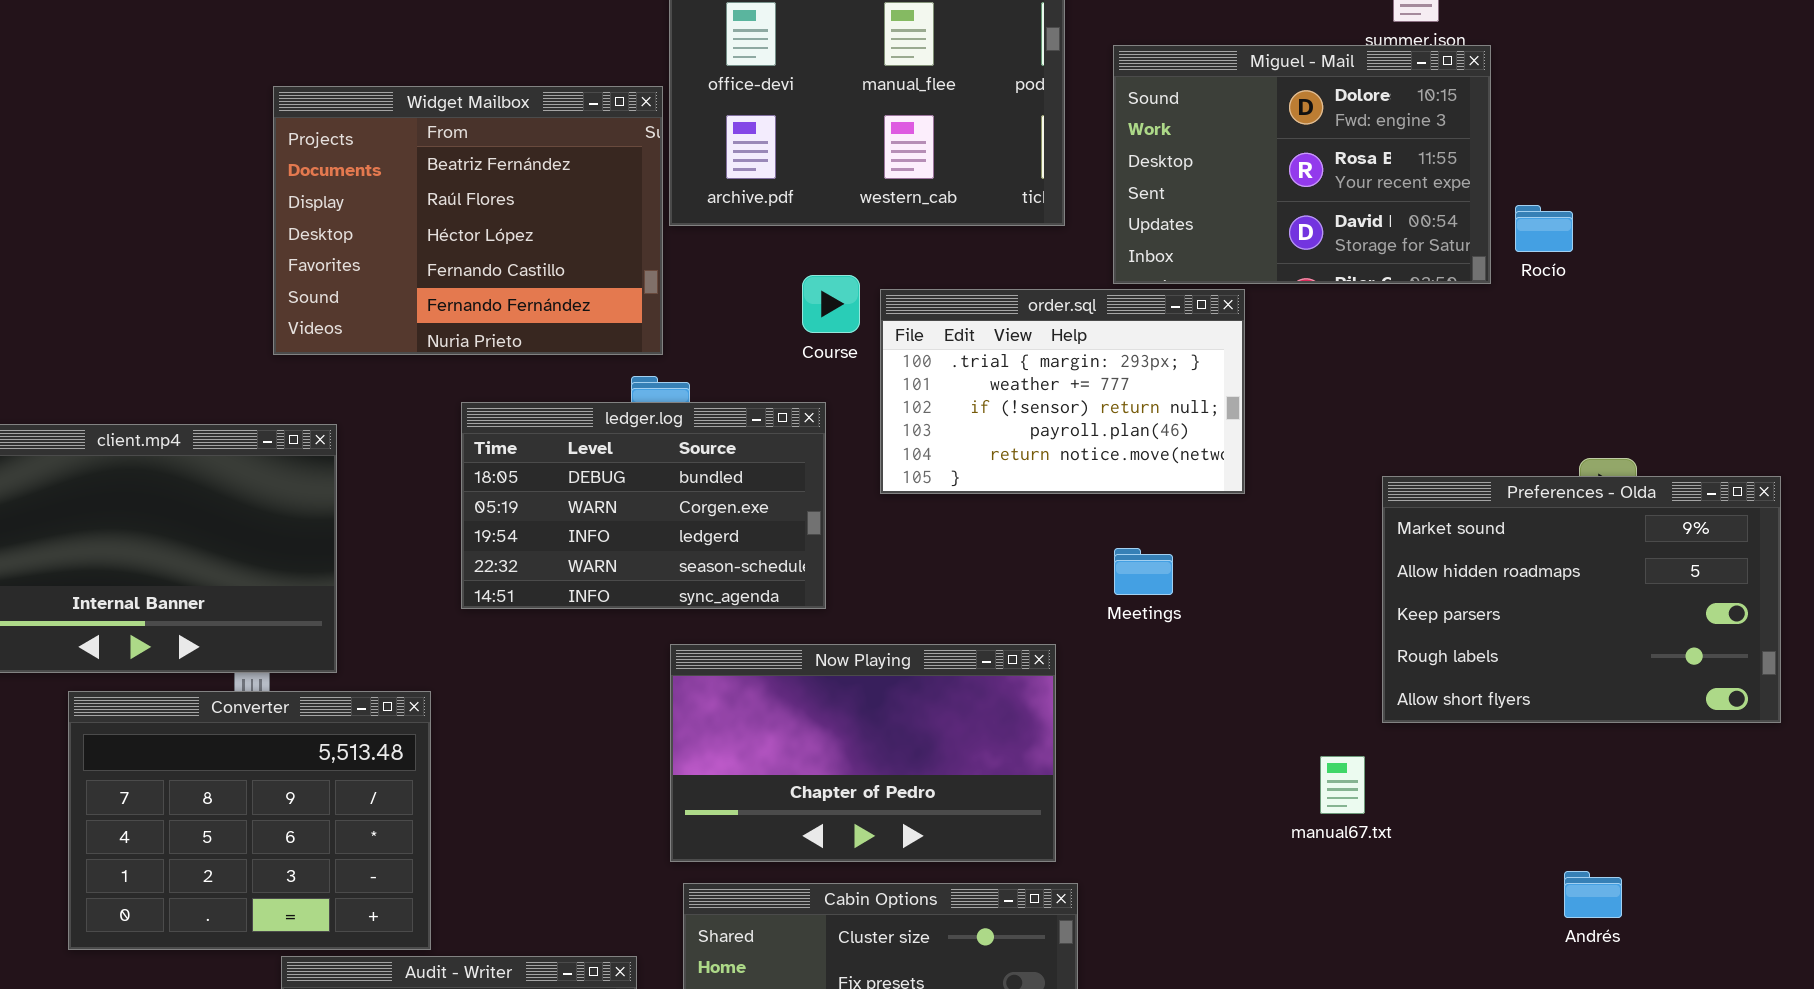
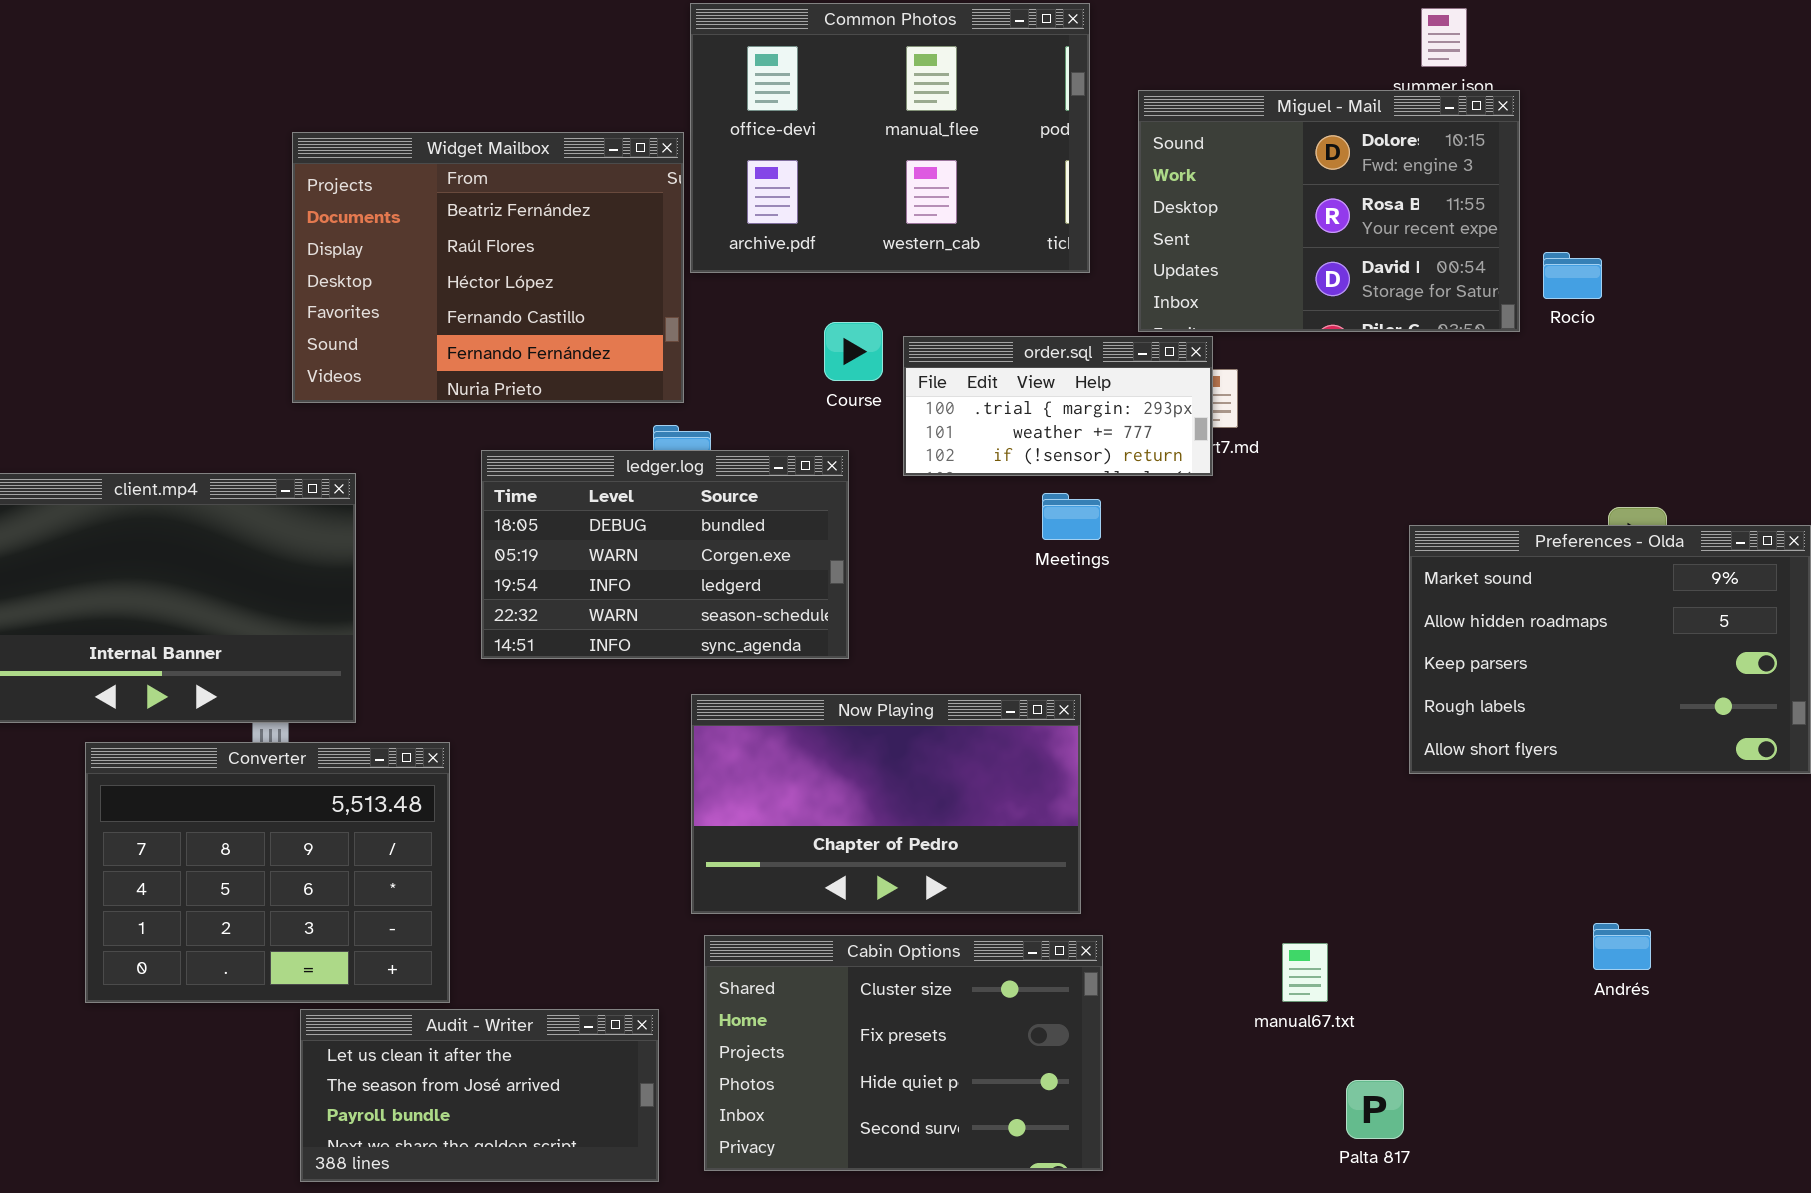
order.sql: [880,289,1245,494] -> [903,336,1213,476], resized
Meetings: [1114,548,1173,595] -> [1042,493,1101,540], moved
manual67.txt: [1320,756,1365,814] -> [1282,943,1328,1002], moved

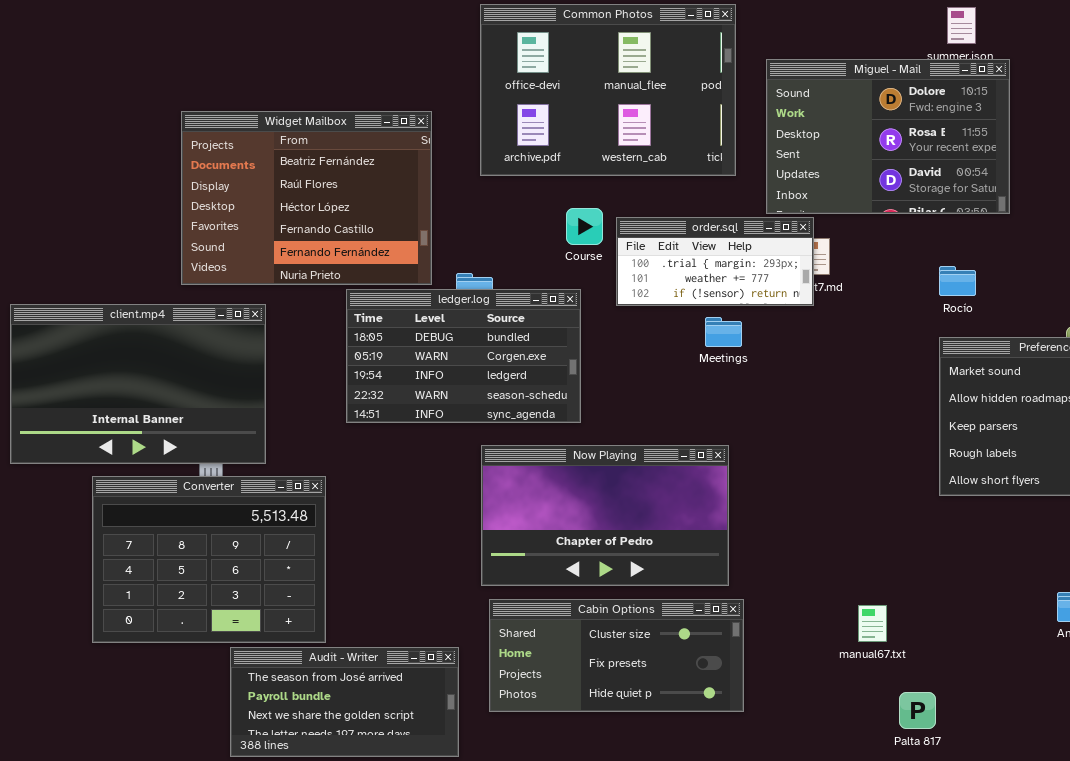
Widget Mailbox: [292,132,684,403] -> [181,111,432,285], moved
Rocío: [1543,252,1602,299] -> [939,266,976,296], moved
Cabin Options: [704,935,1103,1171] -> [489,599,744,712], resized
Audit - Writer: [300,1009,659,1182] -> [230,647,459,757], scrolled down 1 row

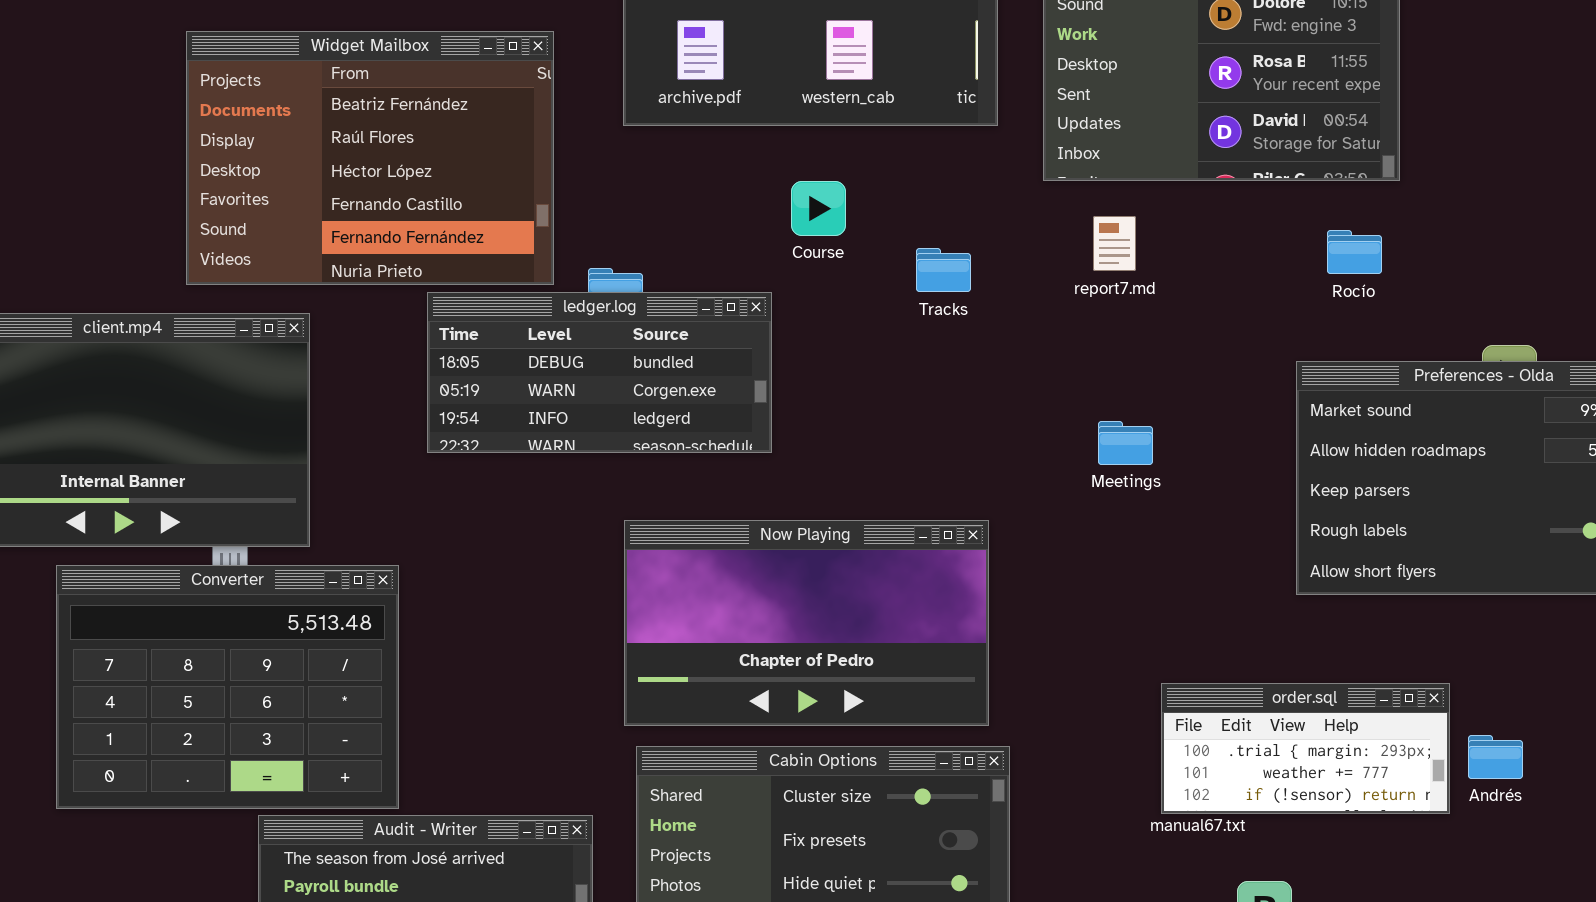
Course: [566,208,603,245] -> [791,181,846,236], moved
order.sql: [616,217,814,306] -> [1161,683,1450,814], moved
Rocío: [939,266,976,296] -> [1327,230,1382,274], moved
ledger.log: [346,289,581,423] -> [427,292,772,453], resized
Meetings: [705,317,742,347] -> [1098,421,1153,465], moved

